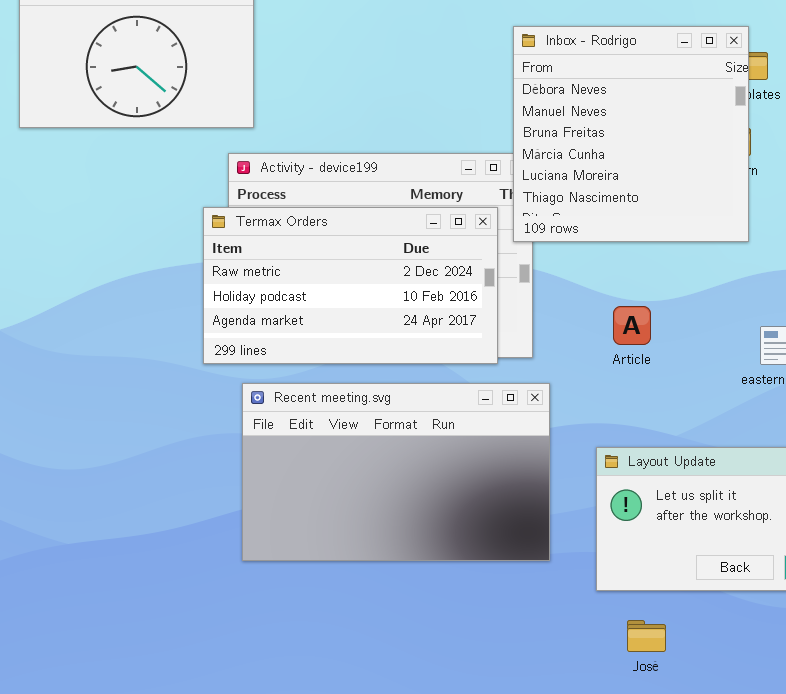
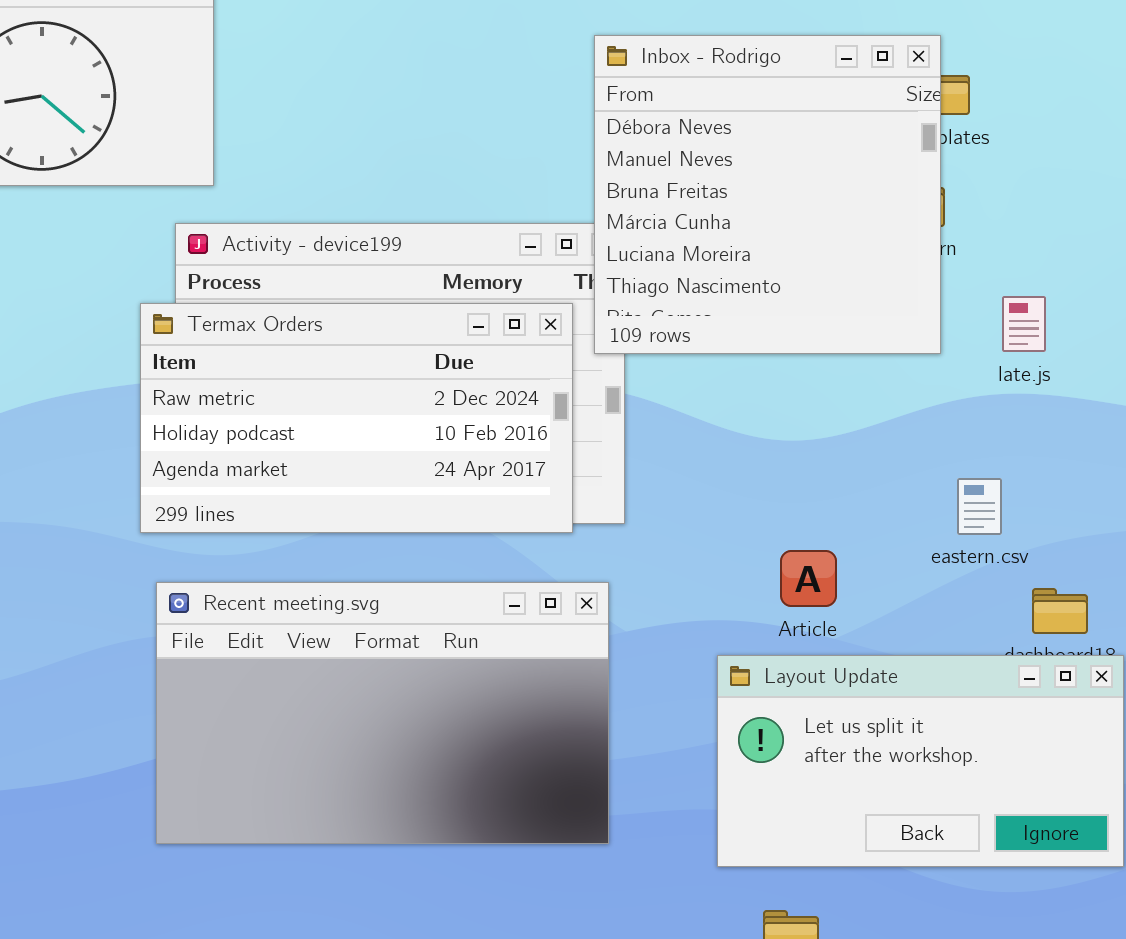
Article: [613,306,651,345] -> [780,550,837,607], moved
Recent meeting.svg: [242,383,550,561] -> [156,582,609,844], moved

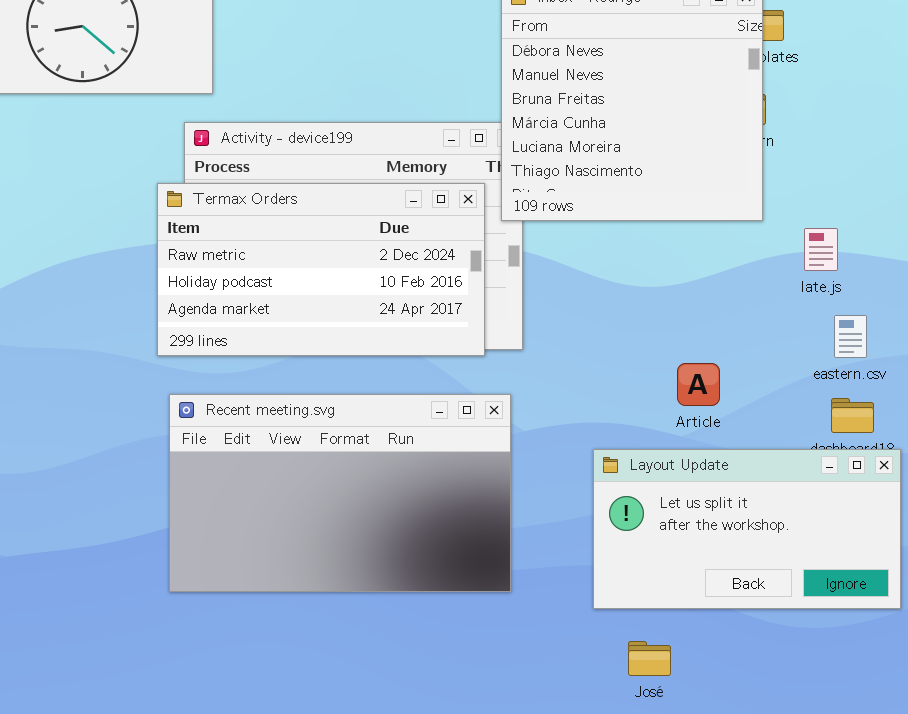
late.js: [1002,296,1046,352] -> [804,228,838,271], moved
eastern.csv: [957,478,1002,535] -> [834,315,867,358], moved
Article: [780,550,837,607] -> [677,363,720,406], moved

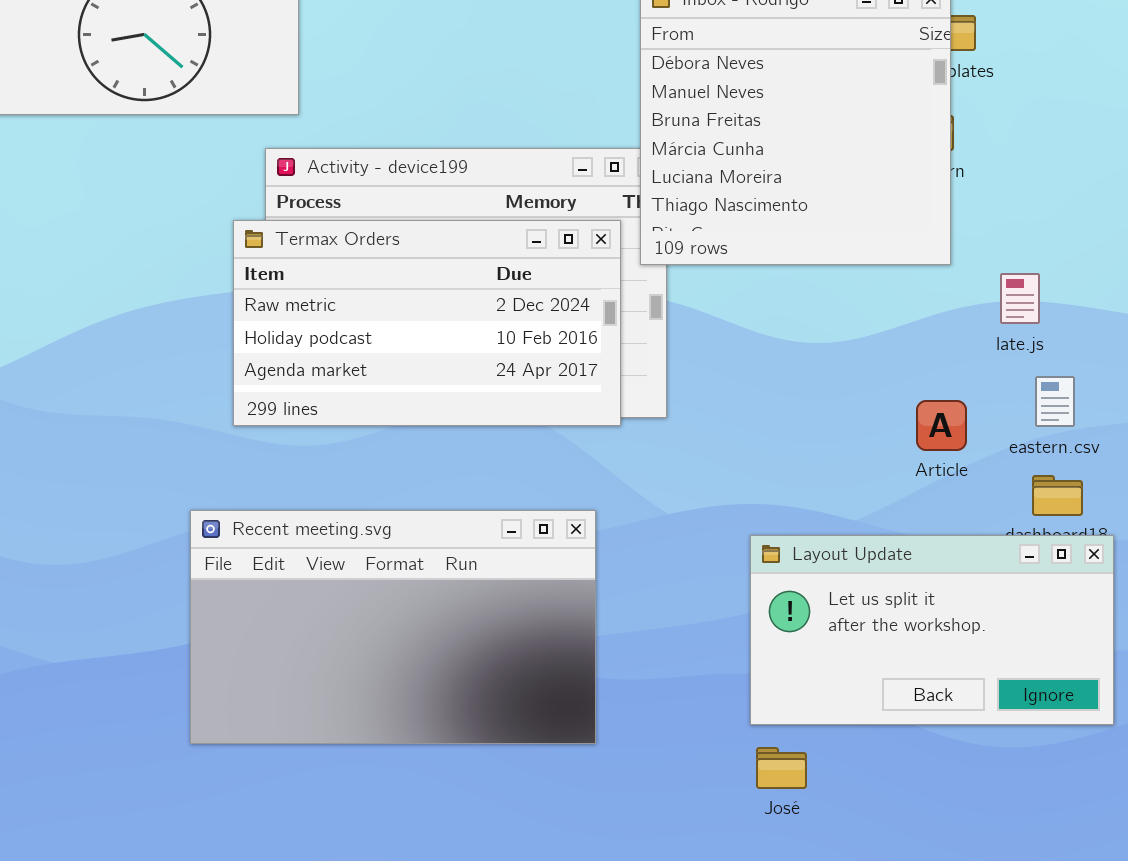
Article: [677,363,720,406] -> [916,400,967,451], moved
Recent meeting.svg: [169,394,511,592] -> [190,510,596,744], moved
José: [628,641,671,676] -> [756,747,807,789], moved

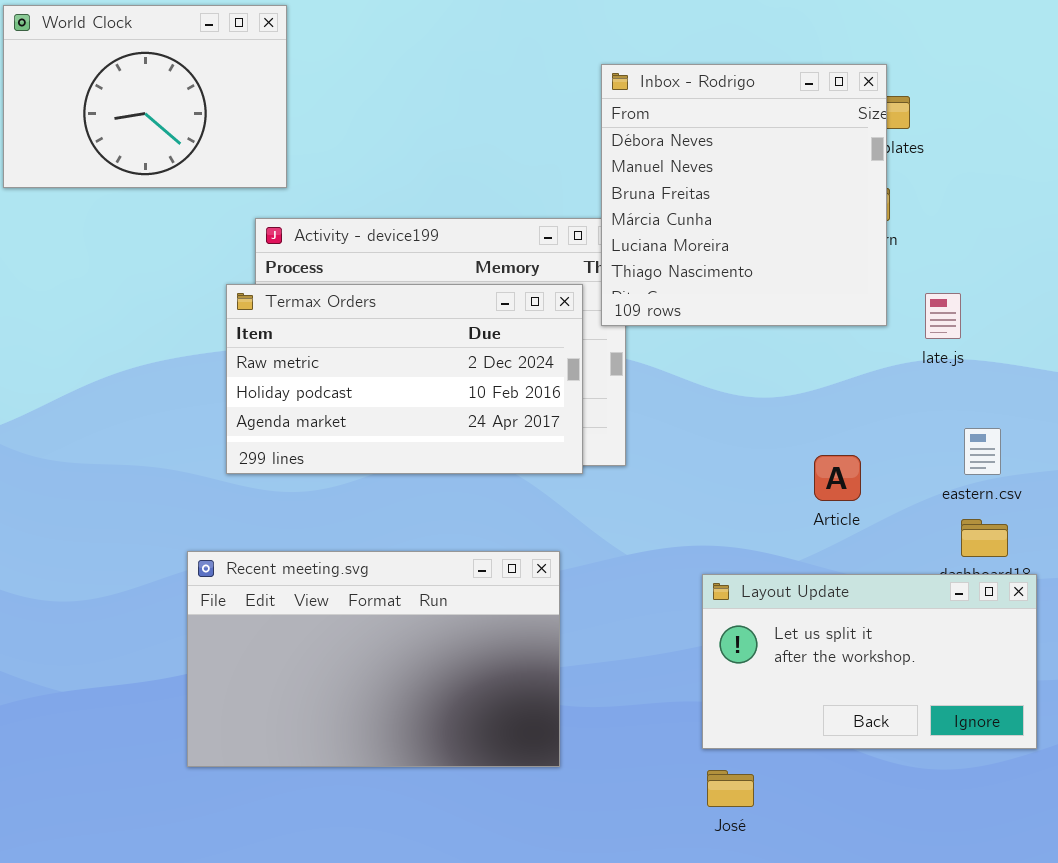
late.js: [1000,273,1040,324] -> [925,293,961,339], moved
Article: [916,400,967,451] -> [814,455,861,501], moved

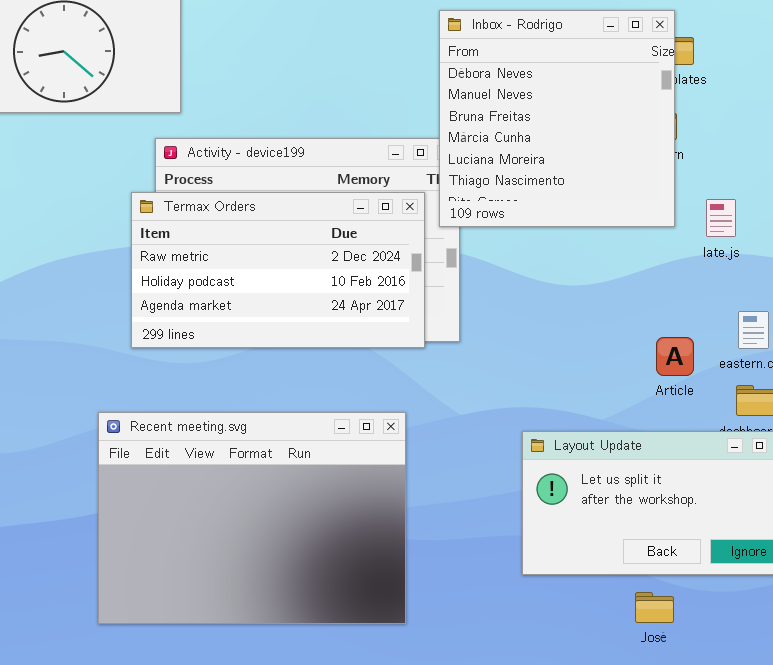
Article: [814,455,861,501] -> [656,337,694,376], moved
Recent meeting.svg: [187,551,560,767] -> [98,412,406,624], resized
José: [707,770,754,807] -> [635,592,674,623], moved

